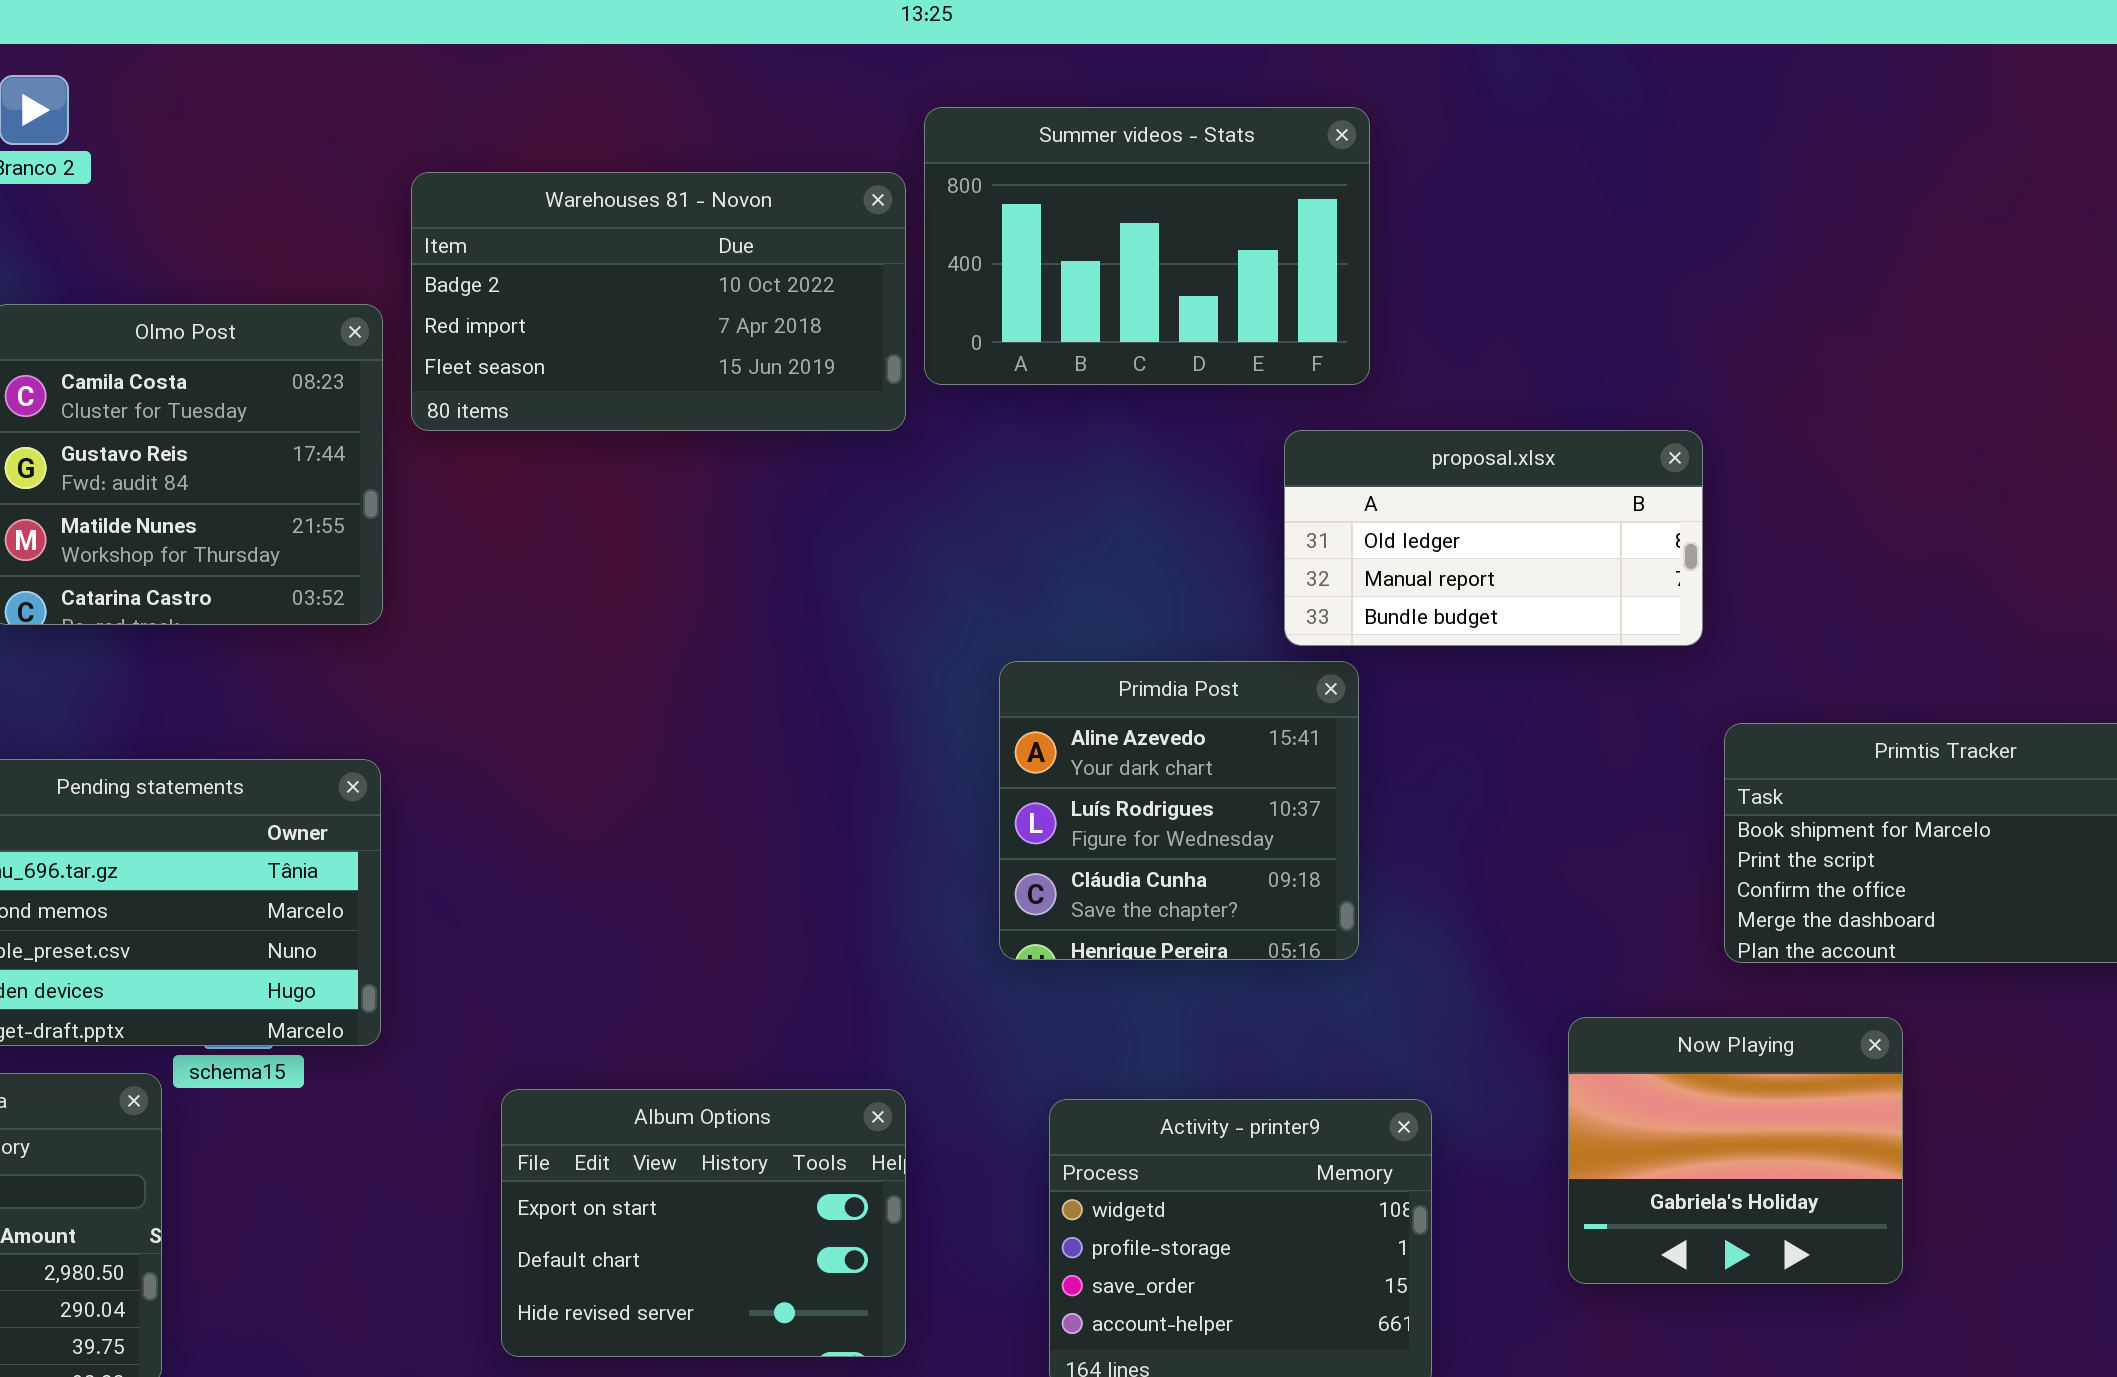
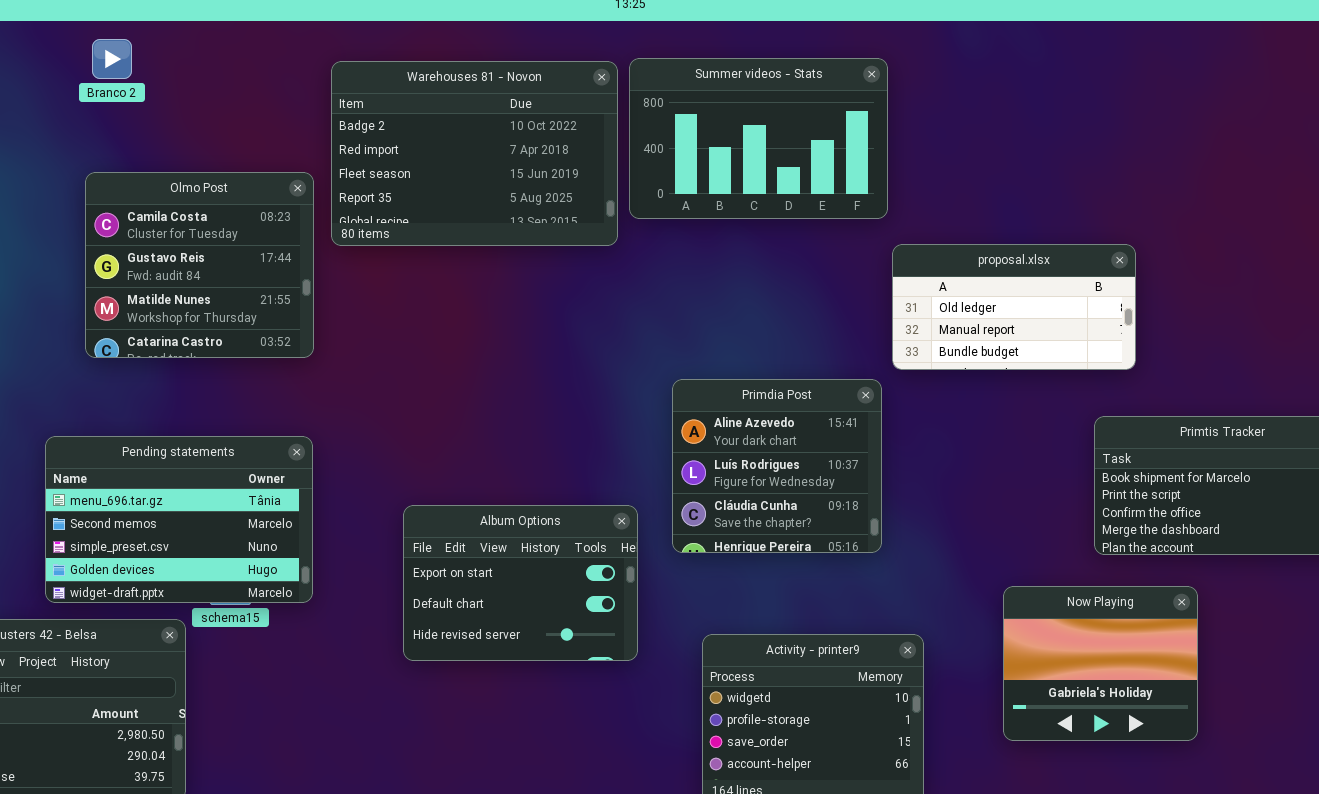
Warehouses 81 - Novon: [411,172,906,431] -> [331,61,618,246], resized
proposal.xlsx: [1284,430,1703,646] -> [892,244,1136,370], moved
Album Options: [501,1089,906,1357] -> [403,505,638,661], moved

